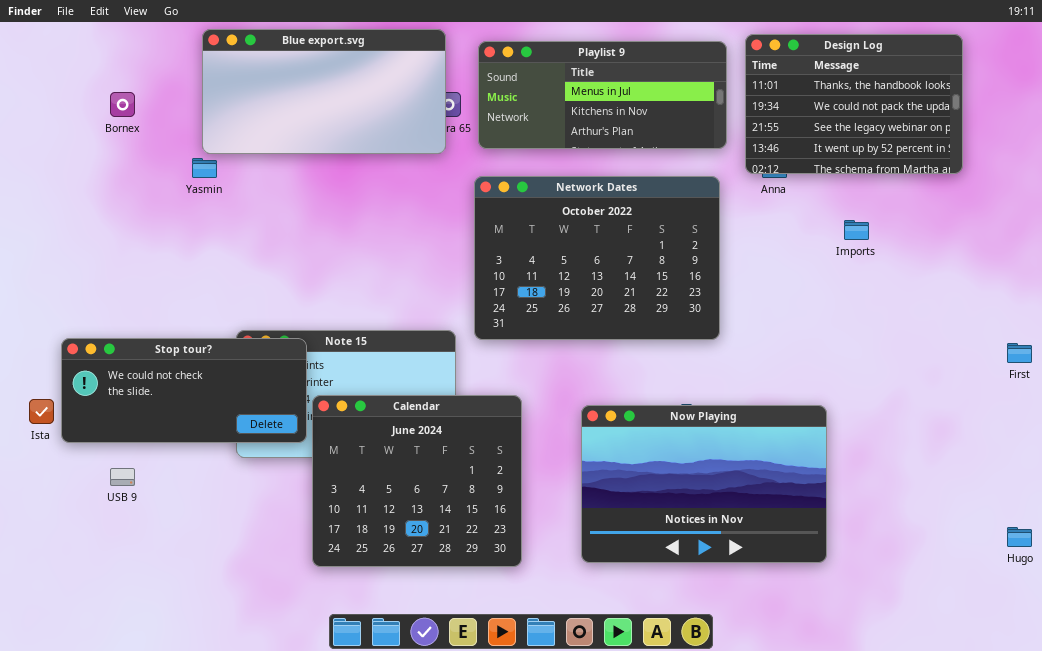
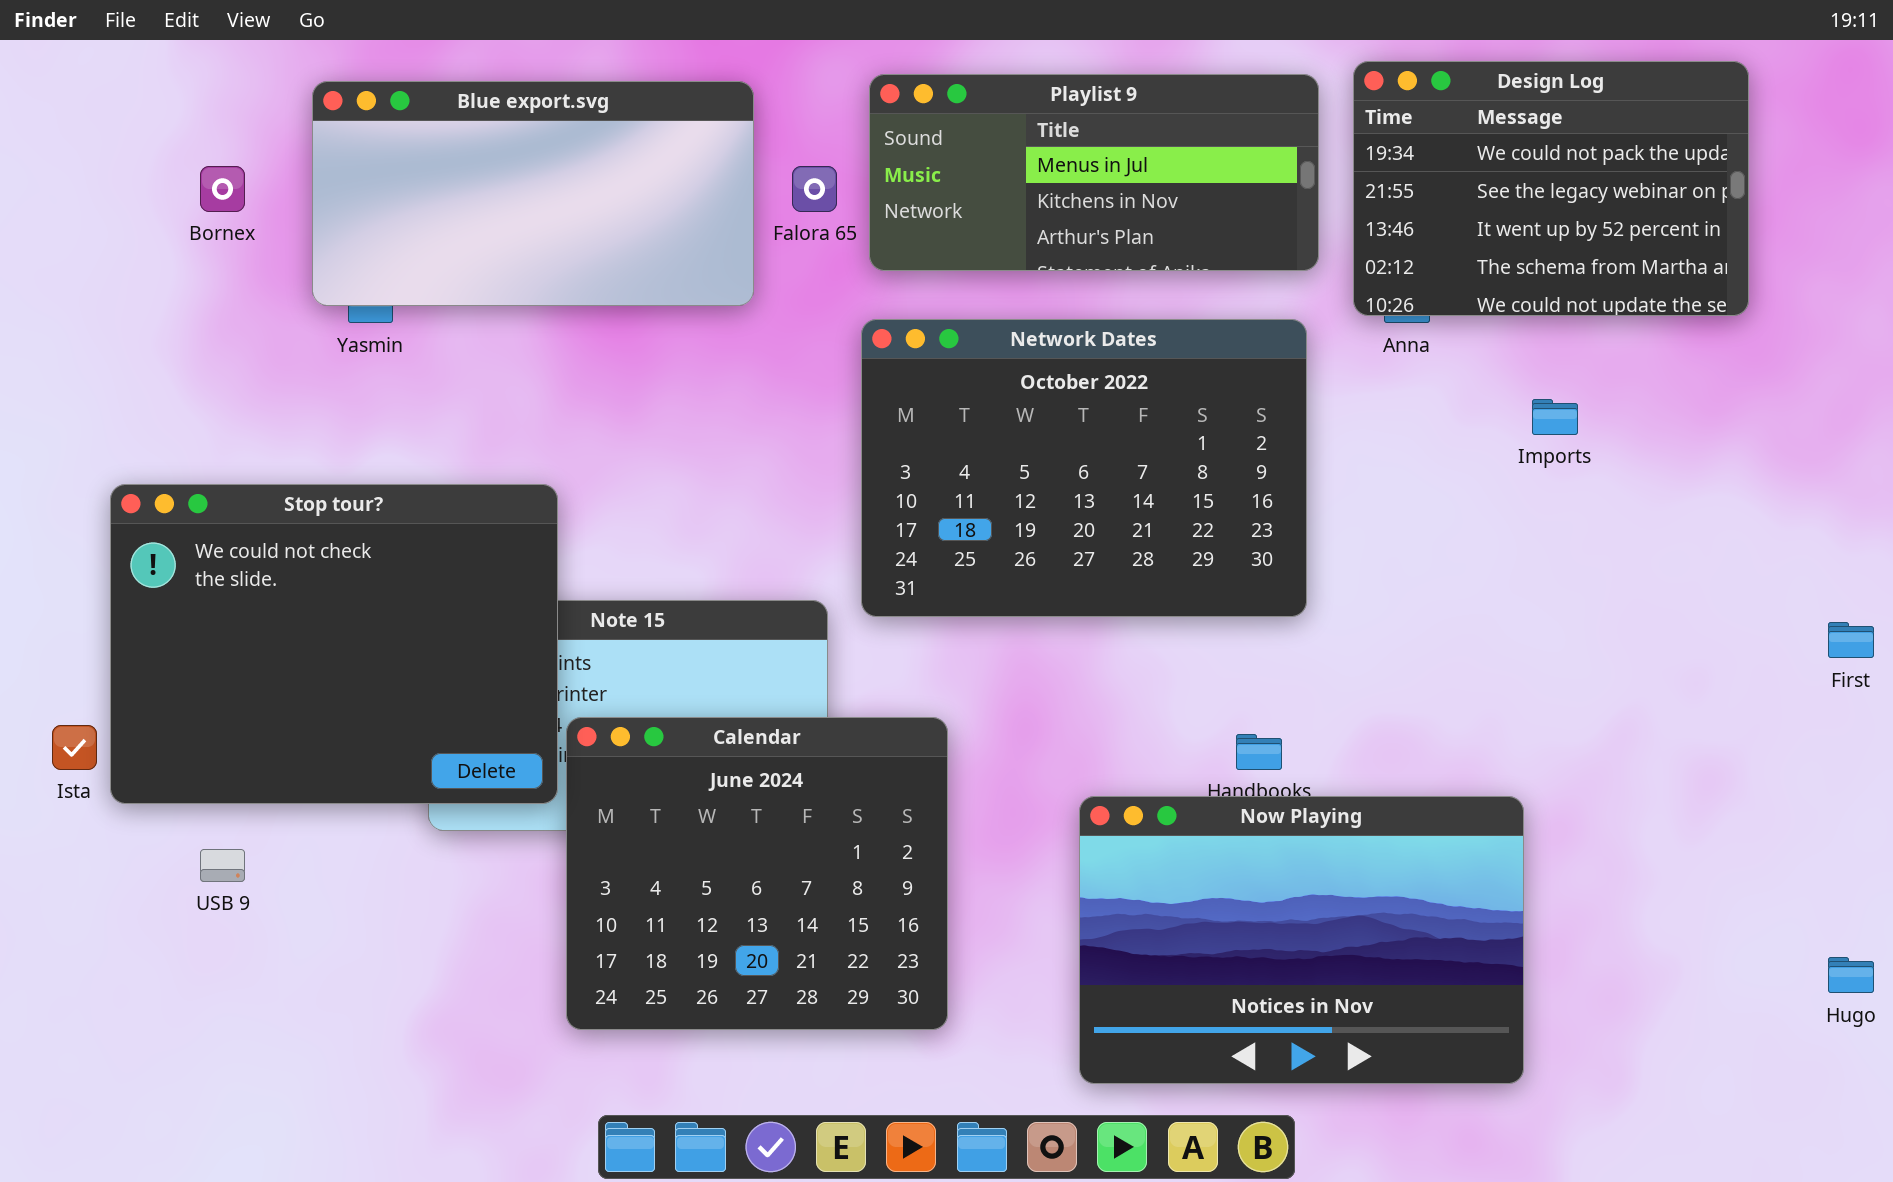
Blue export.svg: [202,29,446,154] -> [312,81,754,306], moved
Design Log: [745,34,963,174] -> [1353,61,1749,316], scrolled down 1 row
Stop tour?: [61,338,307,443] -> [110,484,558,804], resized
Now Playing: [581,405,827,563] -> [1079,796,1524,1084], moved

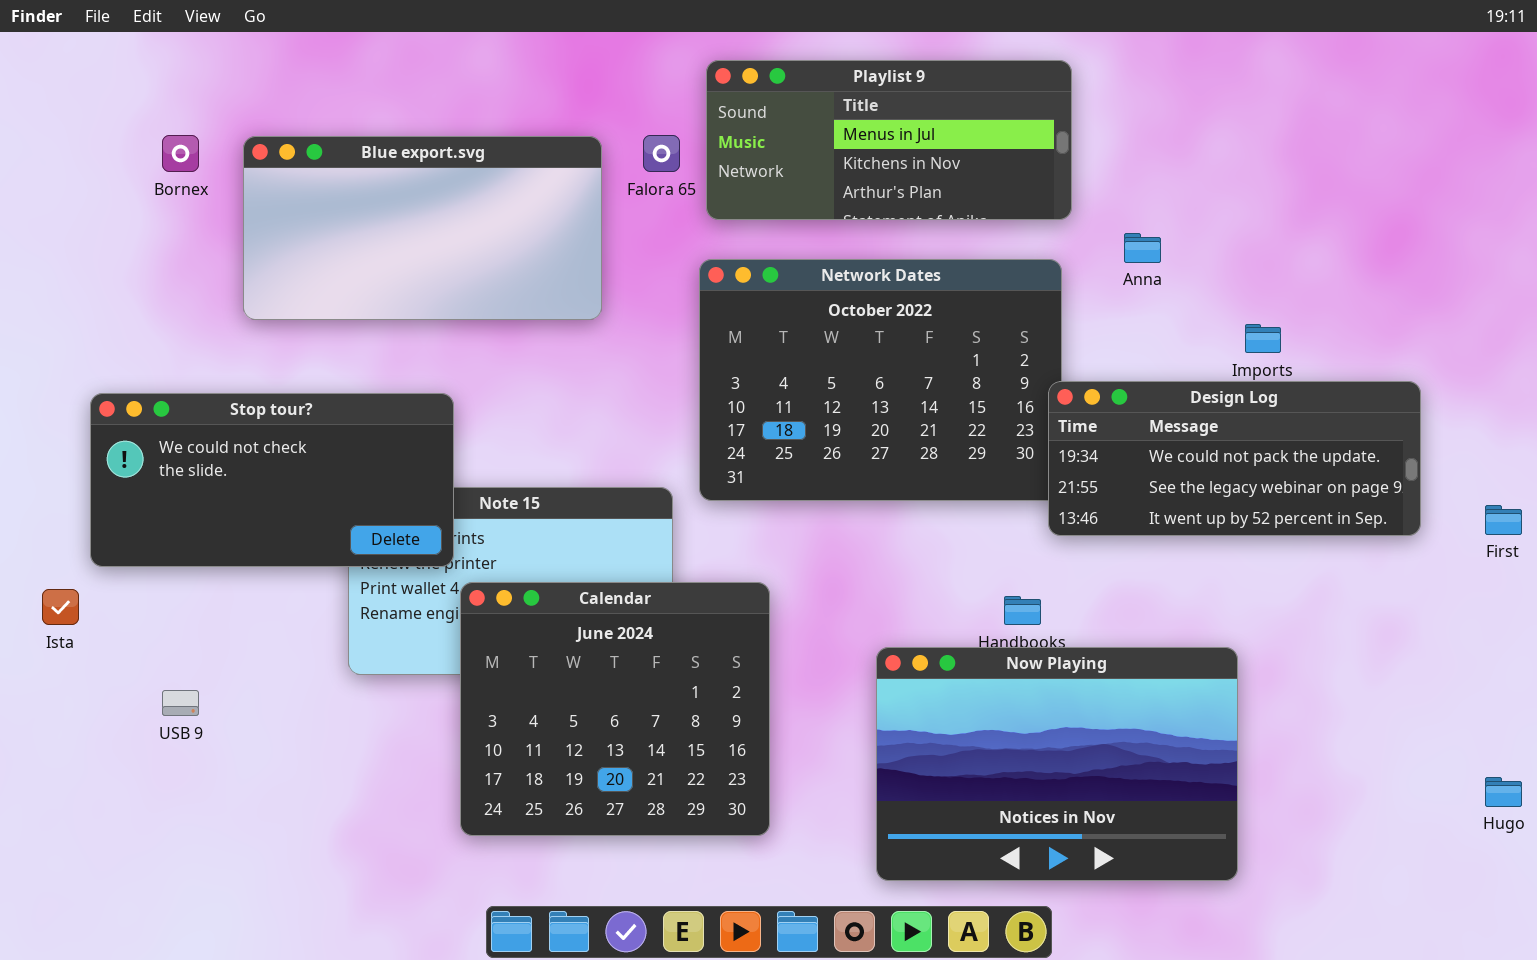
Design Log: [1353,61,1749,316] -> [1048,381,1421,536], moved, resized
Blue export.svg: [312,81,754,306] -> [243,136,602,320], moved
Stop tour?: [110,484,558,804] -> [90,393,454,567], resized

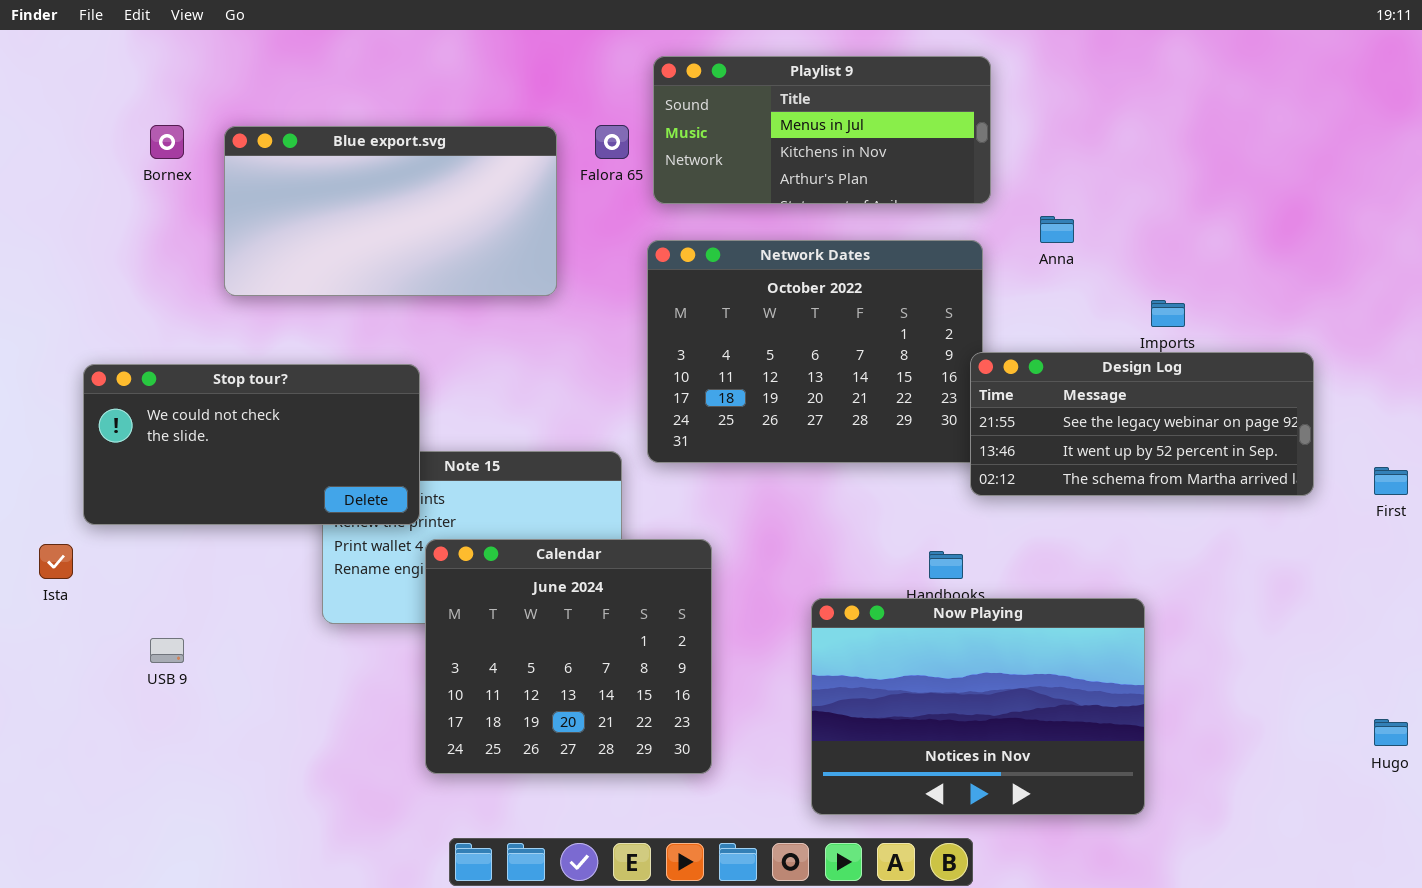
Design Log: [1048,381,1421,536] -> [970,352,1314,496], scrolled down 1 row

